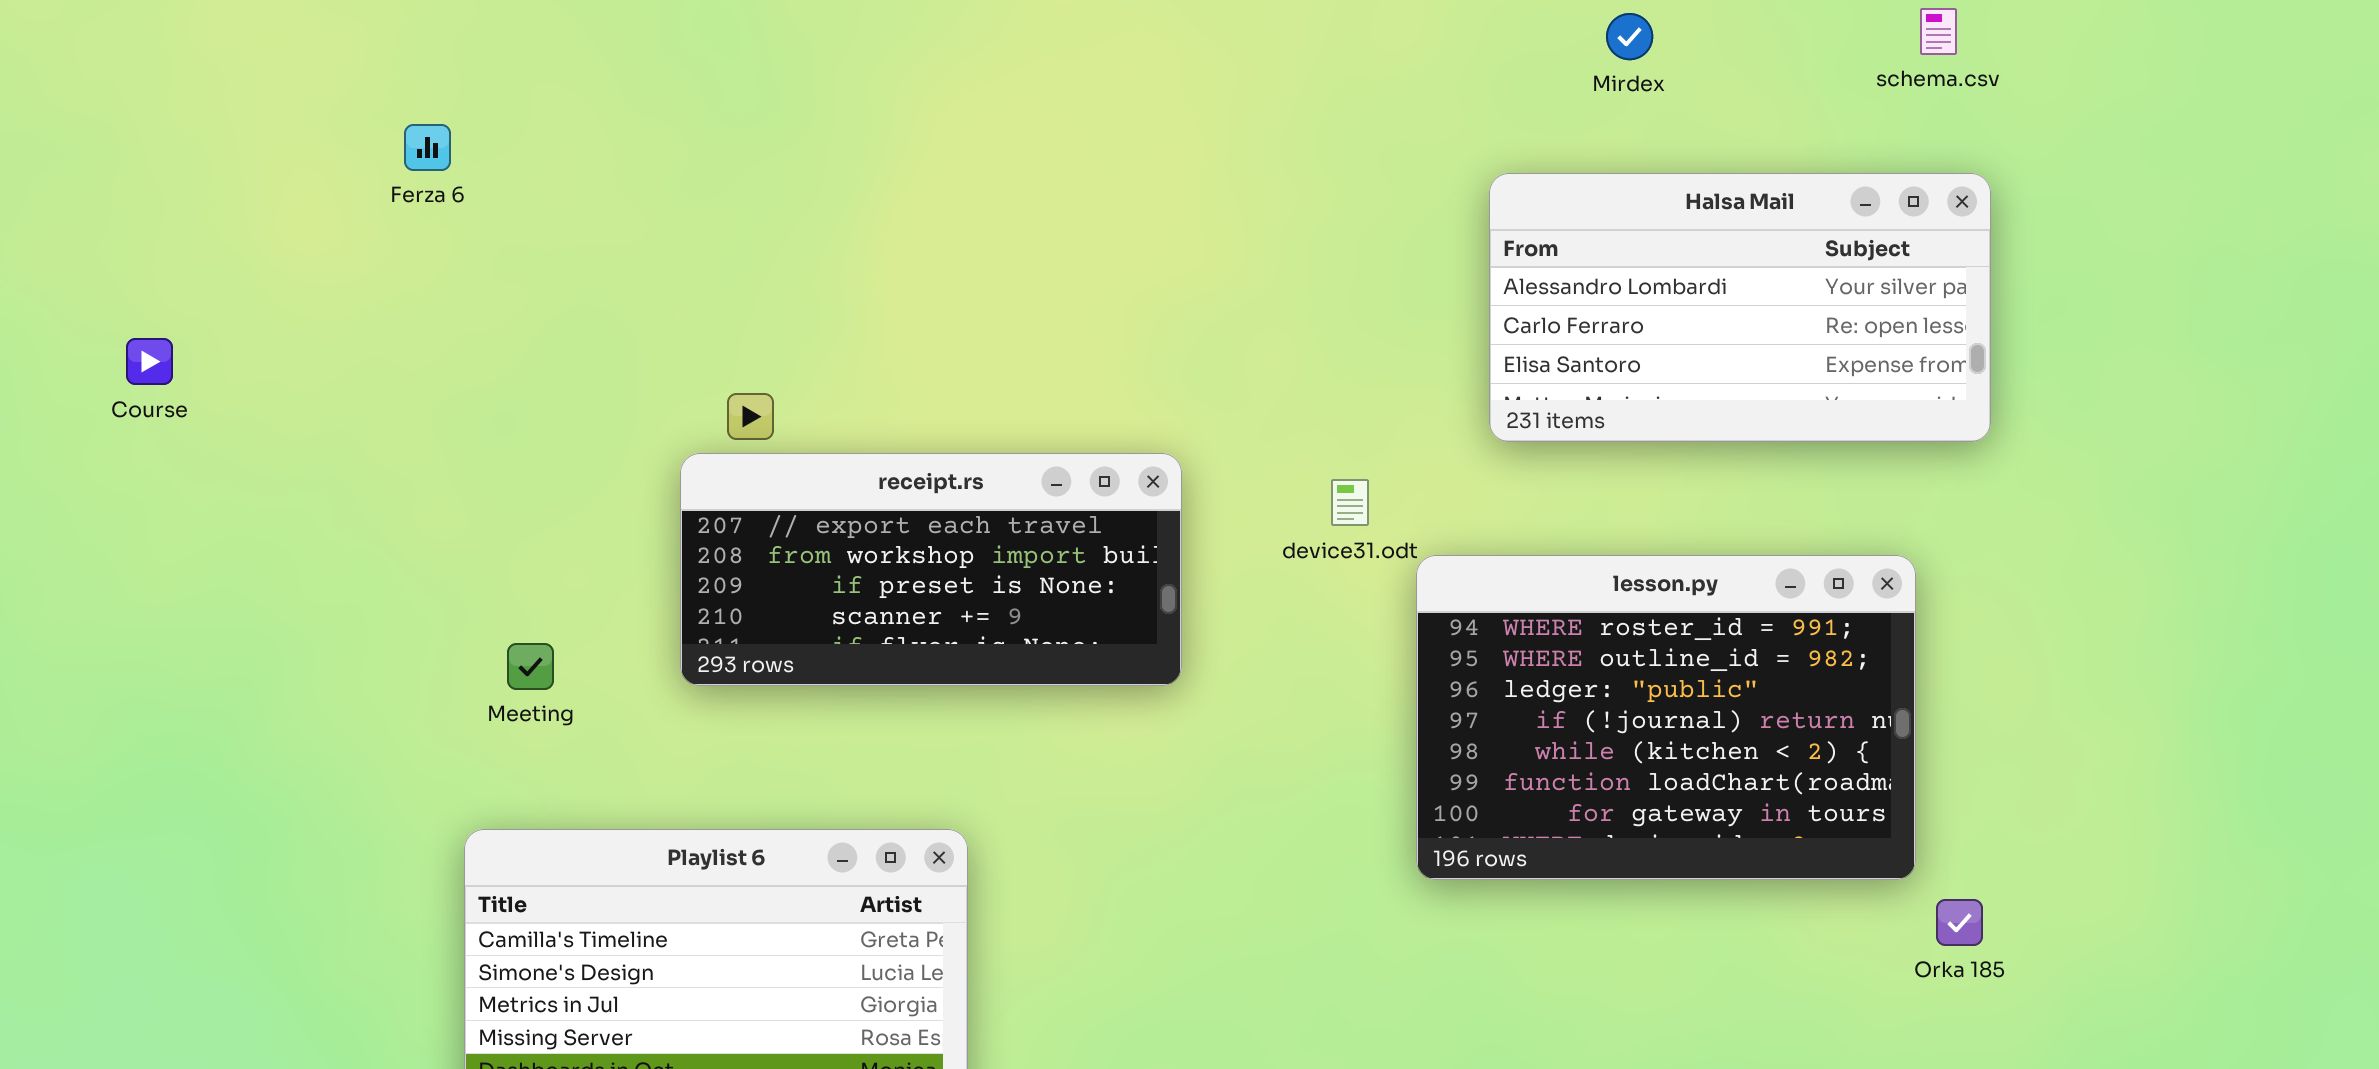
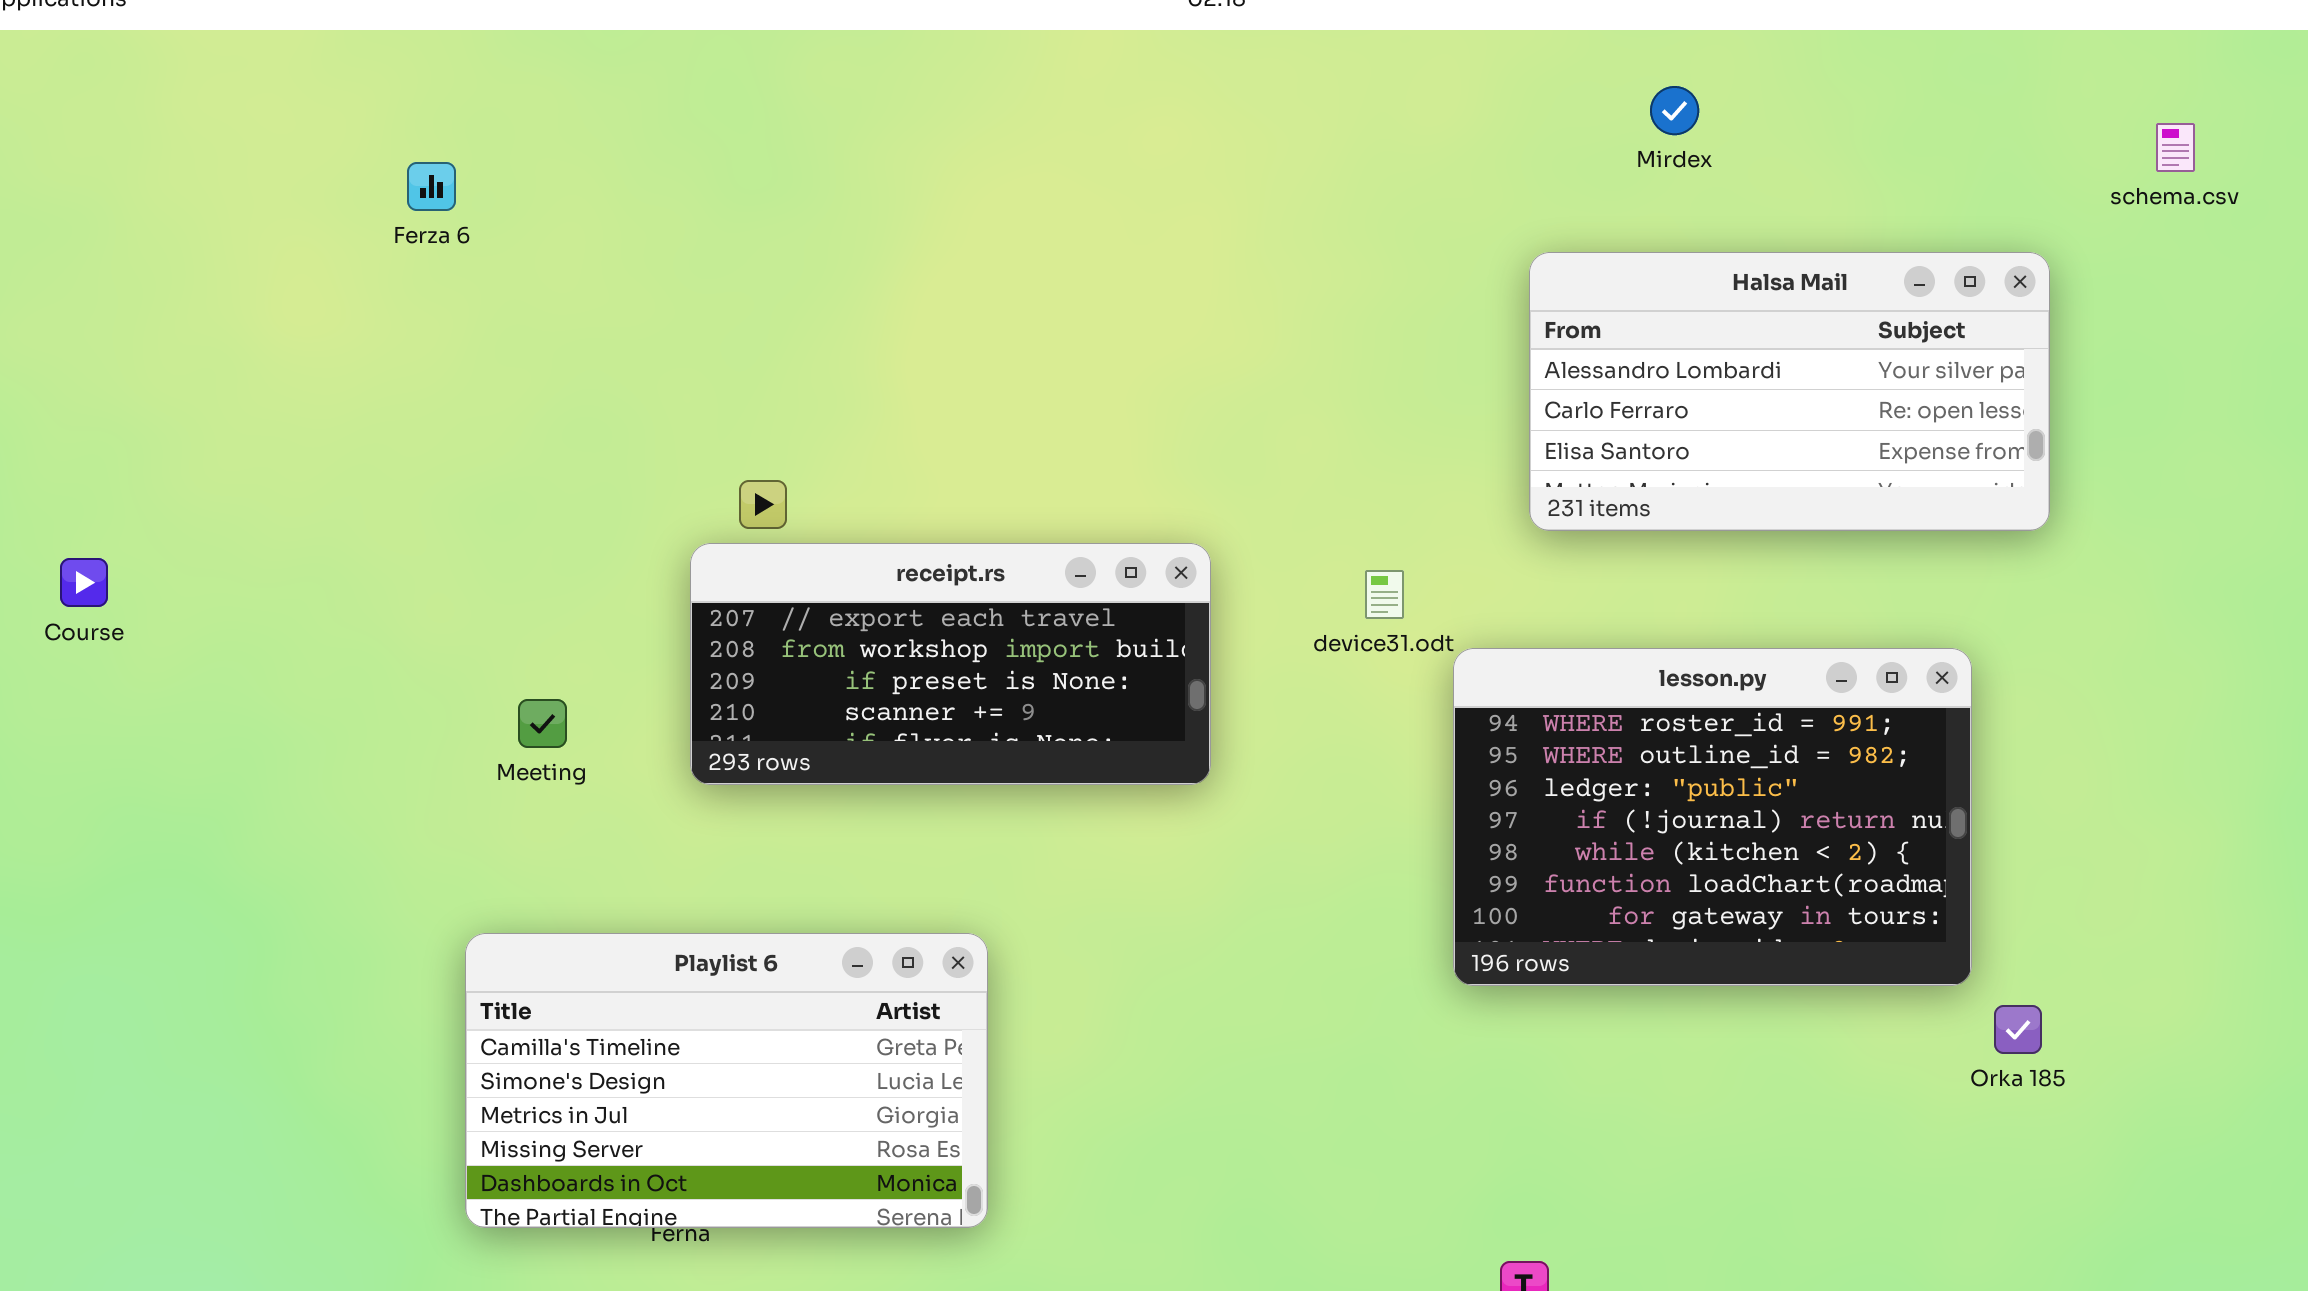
schema.csv: [1920,8,1957,55] -> [2156,123,2195,172], moved
Ferza 6: [404,124,451,171] -> [407,162,456,211], moved
Course: [126,338,173,385] -> [60,558,108,607], moved
Meeting: [507,643,554,690] -> [518,699,567,748], moved

